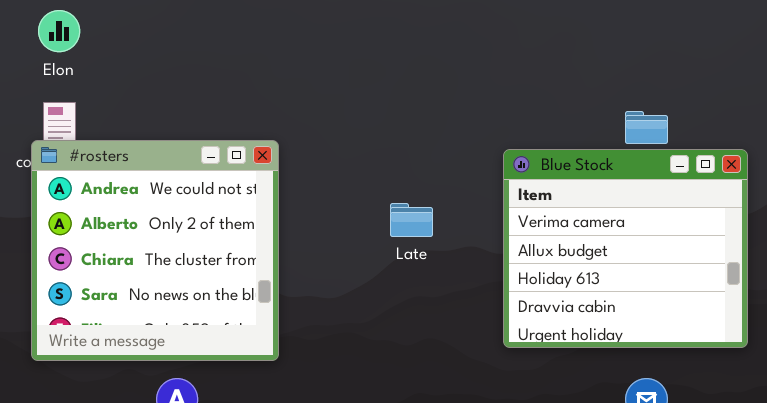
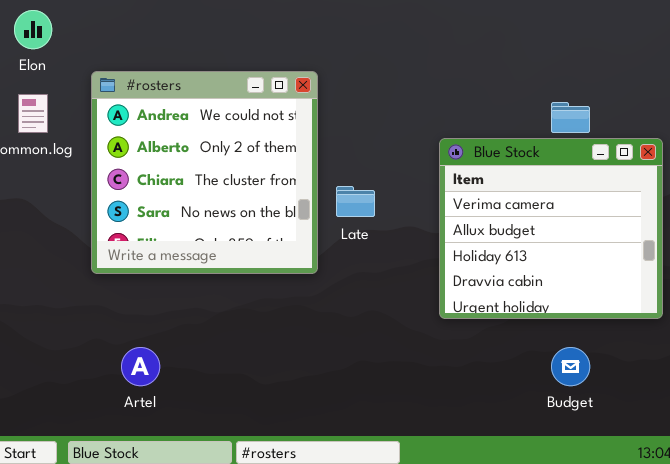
#rosters: [31,140,279,361] -> [91,71,318,274], moved

